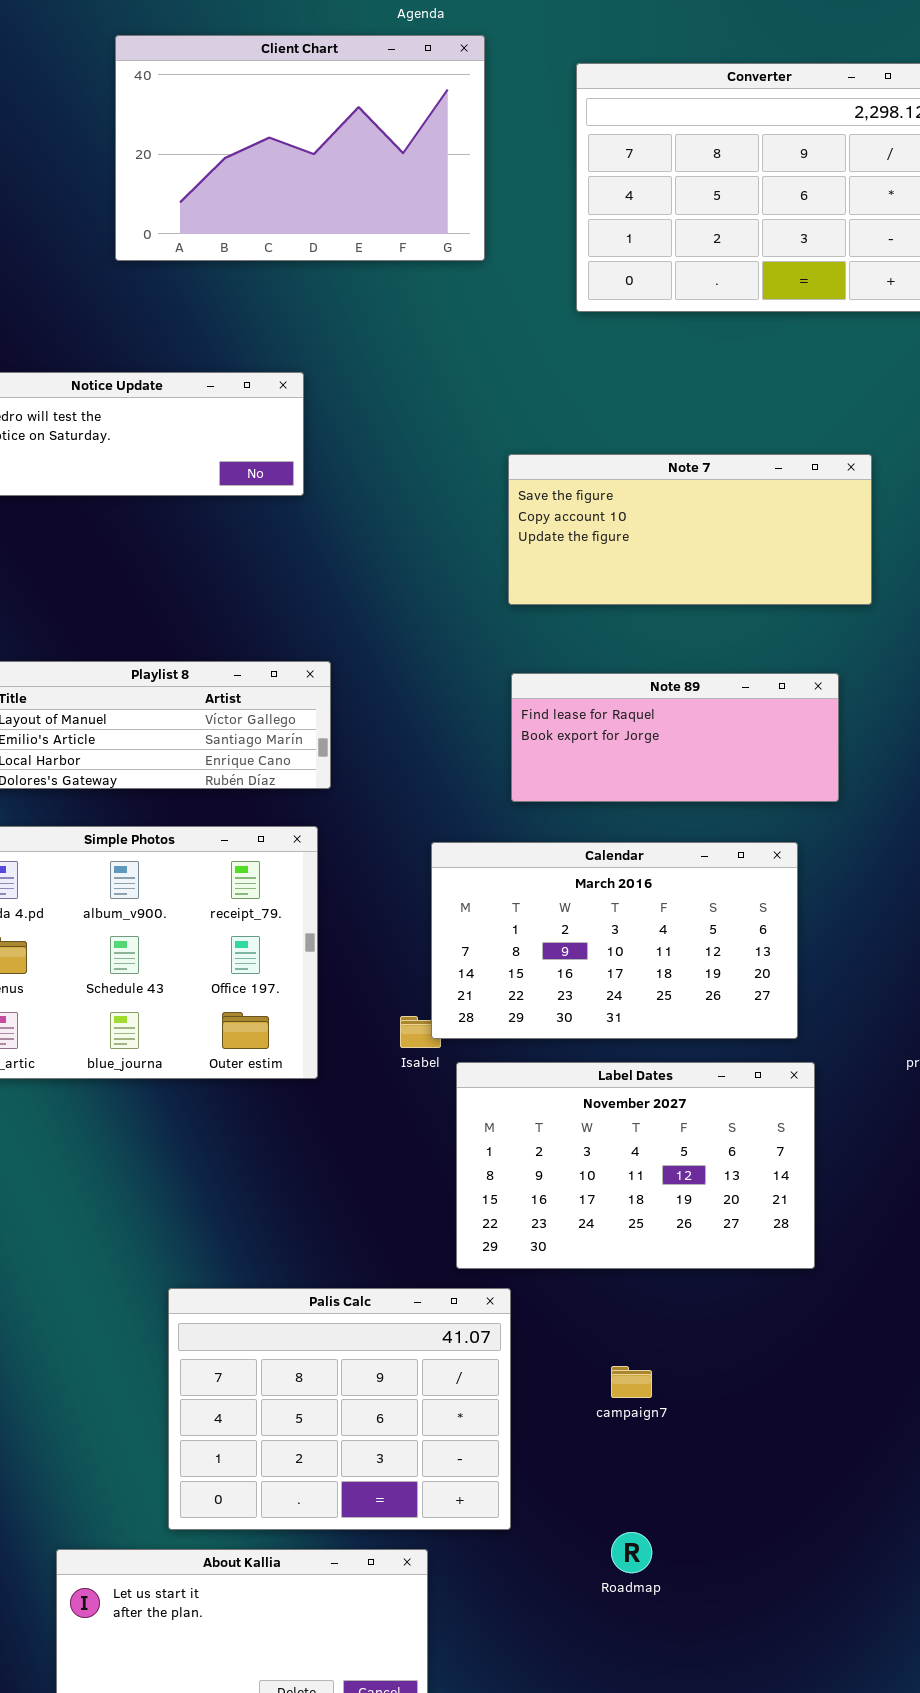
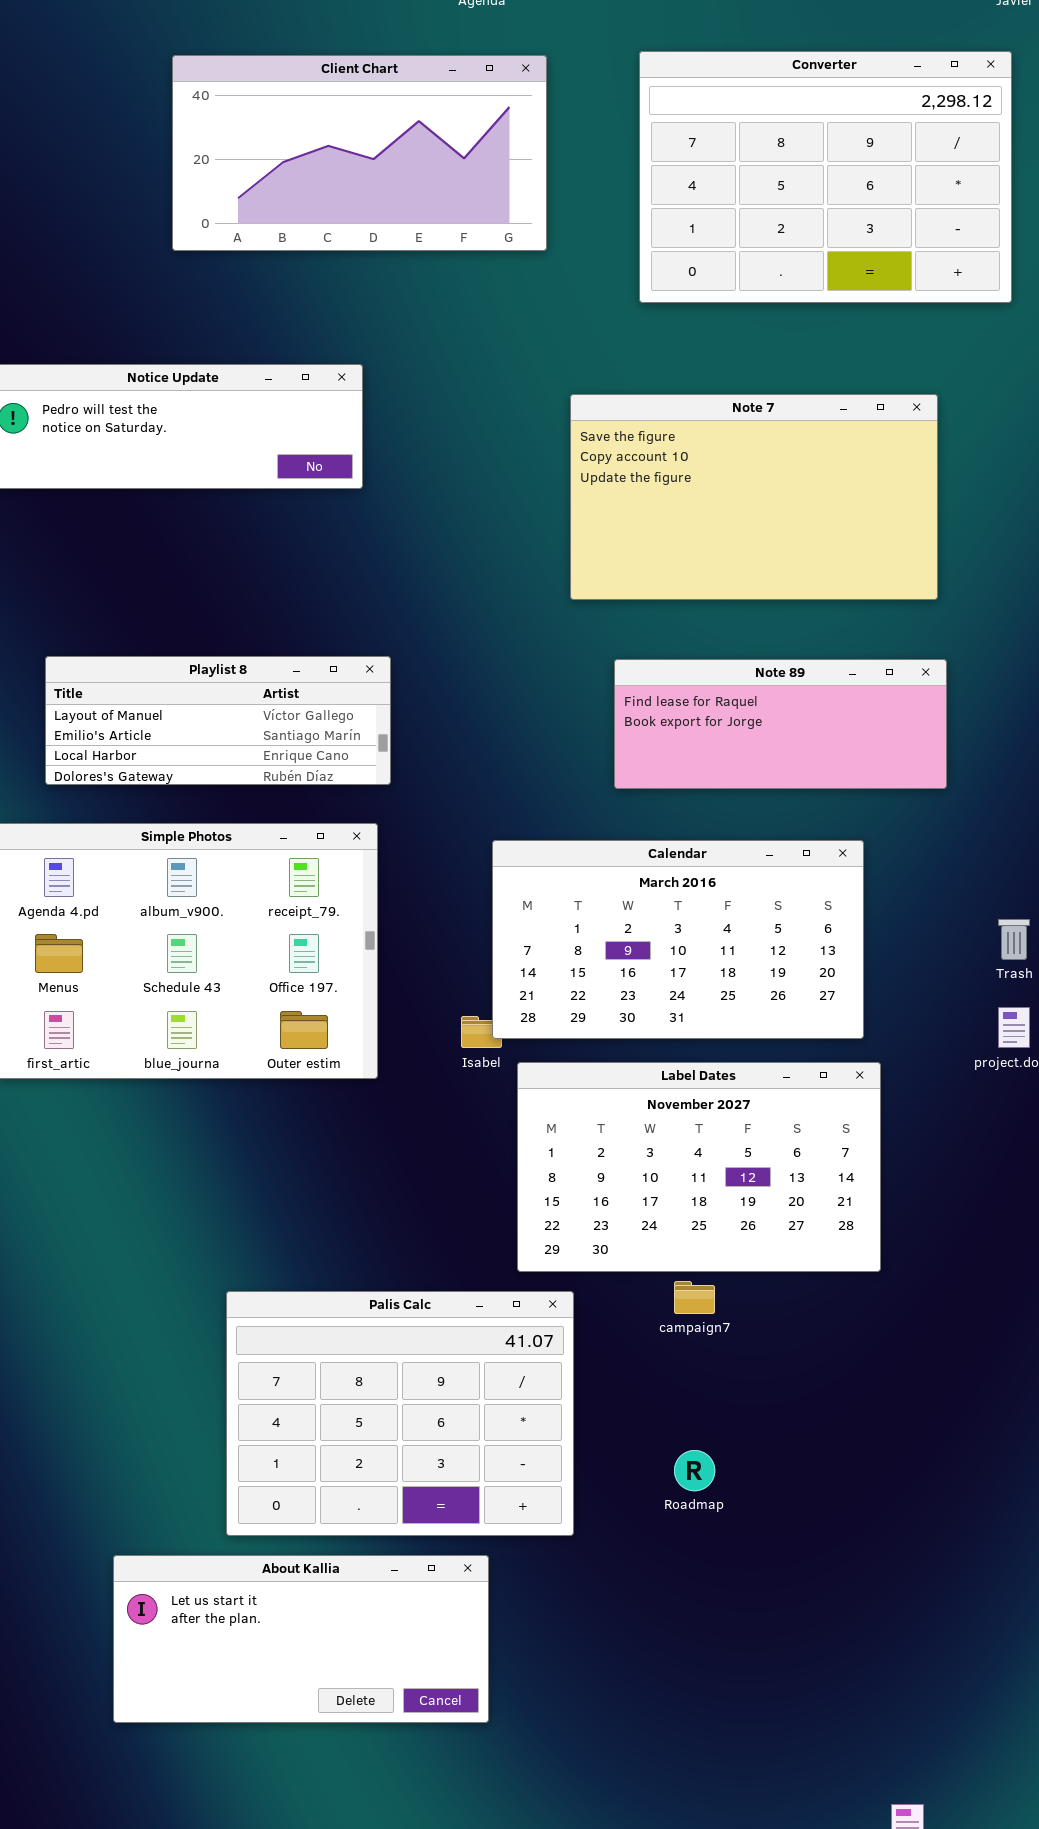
Client Chart: [115,35,485,261] -> [172,55,547,251], resized
Note 7: [508,454,872,605] -> [570,394,938,600], resized
Note 89: [511,673,839,802] -> [614,659,947,789], moved
campaign7: [611,1366,652,1398] -> [674,1281,715,1314], moved
Roadmap: [611,1532,652,1573] -> [674,1450,715,1491], moved

